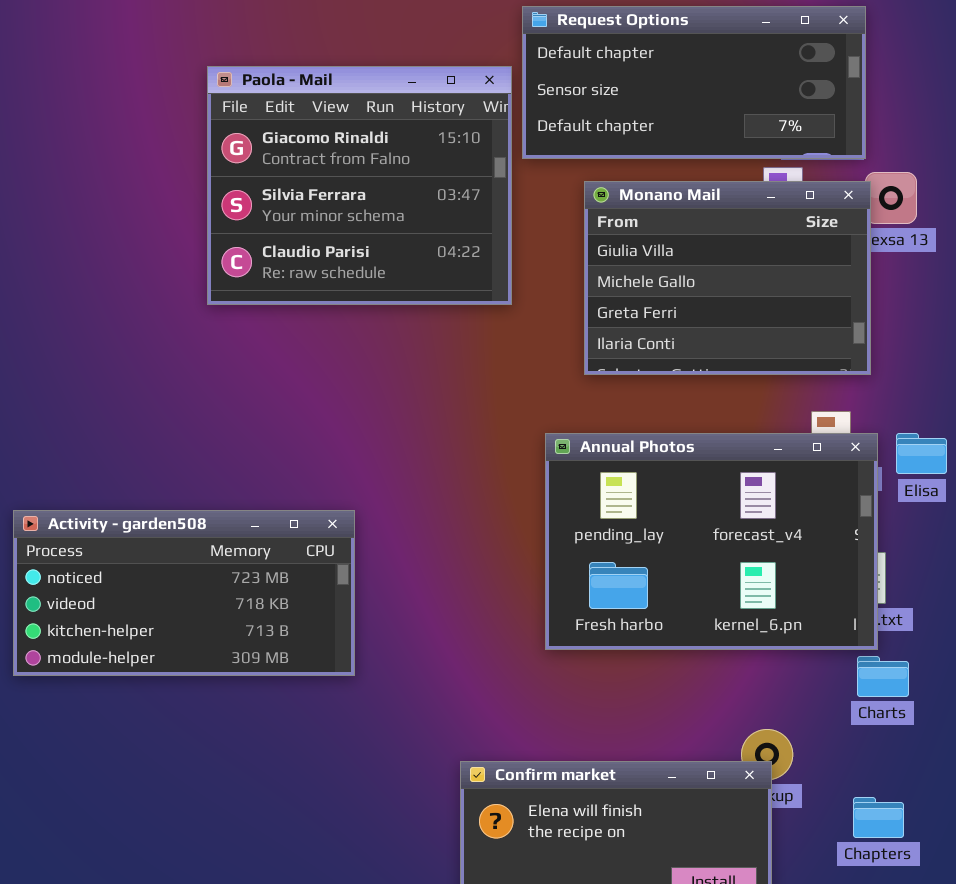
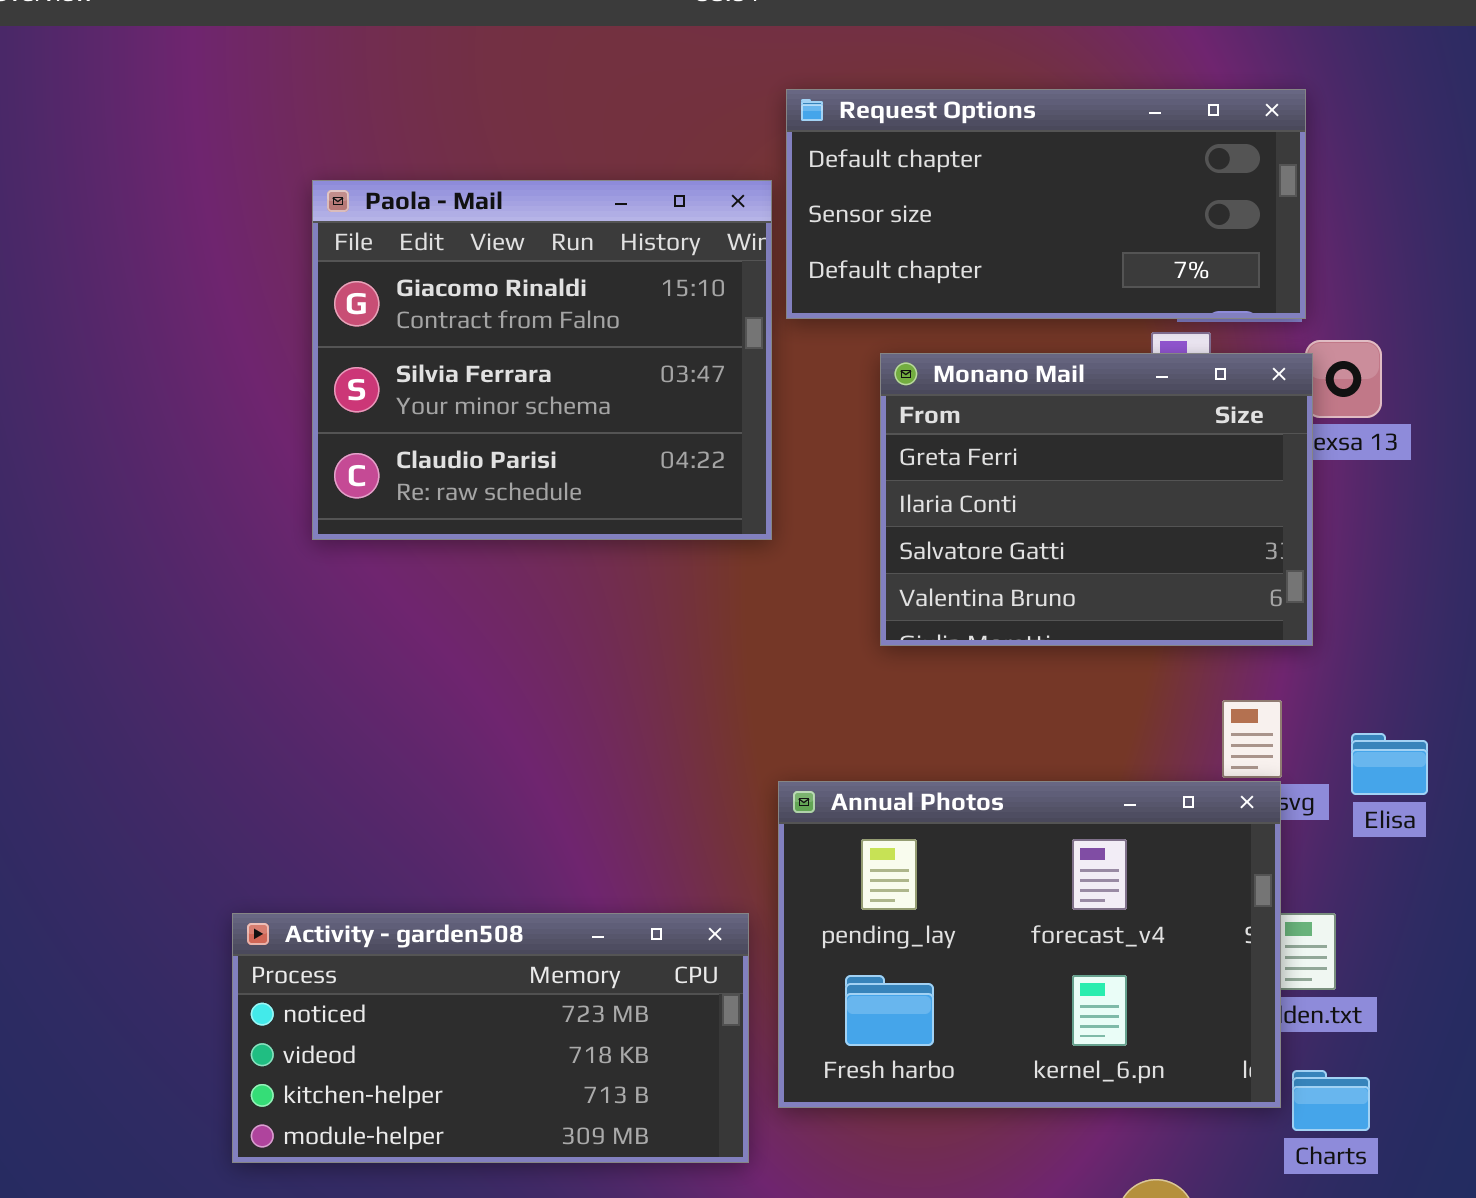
Monano Mail: [584,181,871,375] -> [880,353,1313,646], scrolled down 2 rows
Annual Photos: [545,433,878,650] -> [778,781,1281,1108], moved
Activity - garden508: [13,510,355,676] -> [232,913,749,1163], moved

